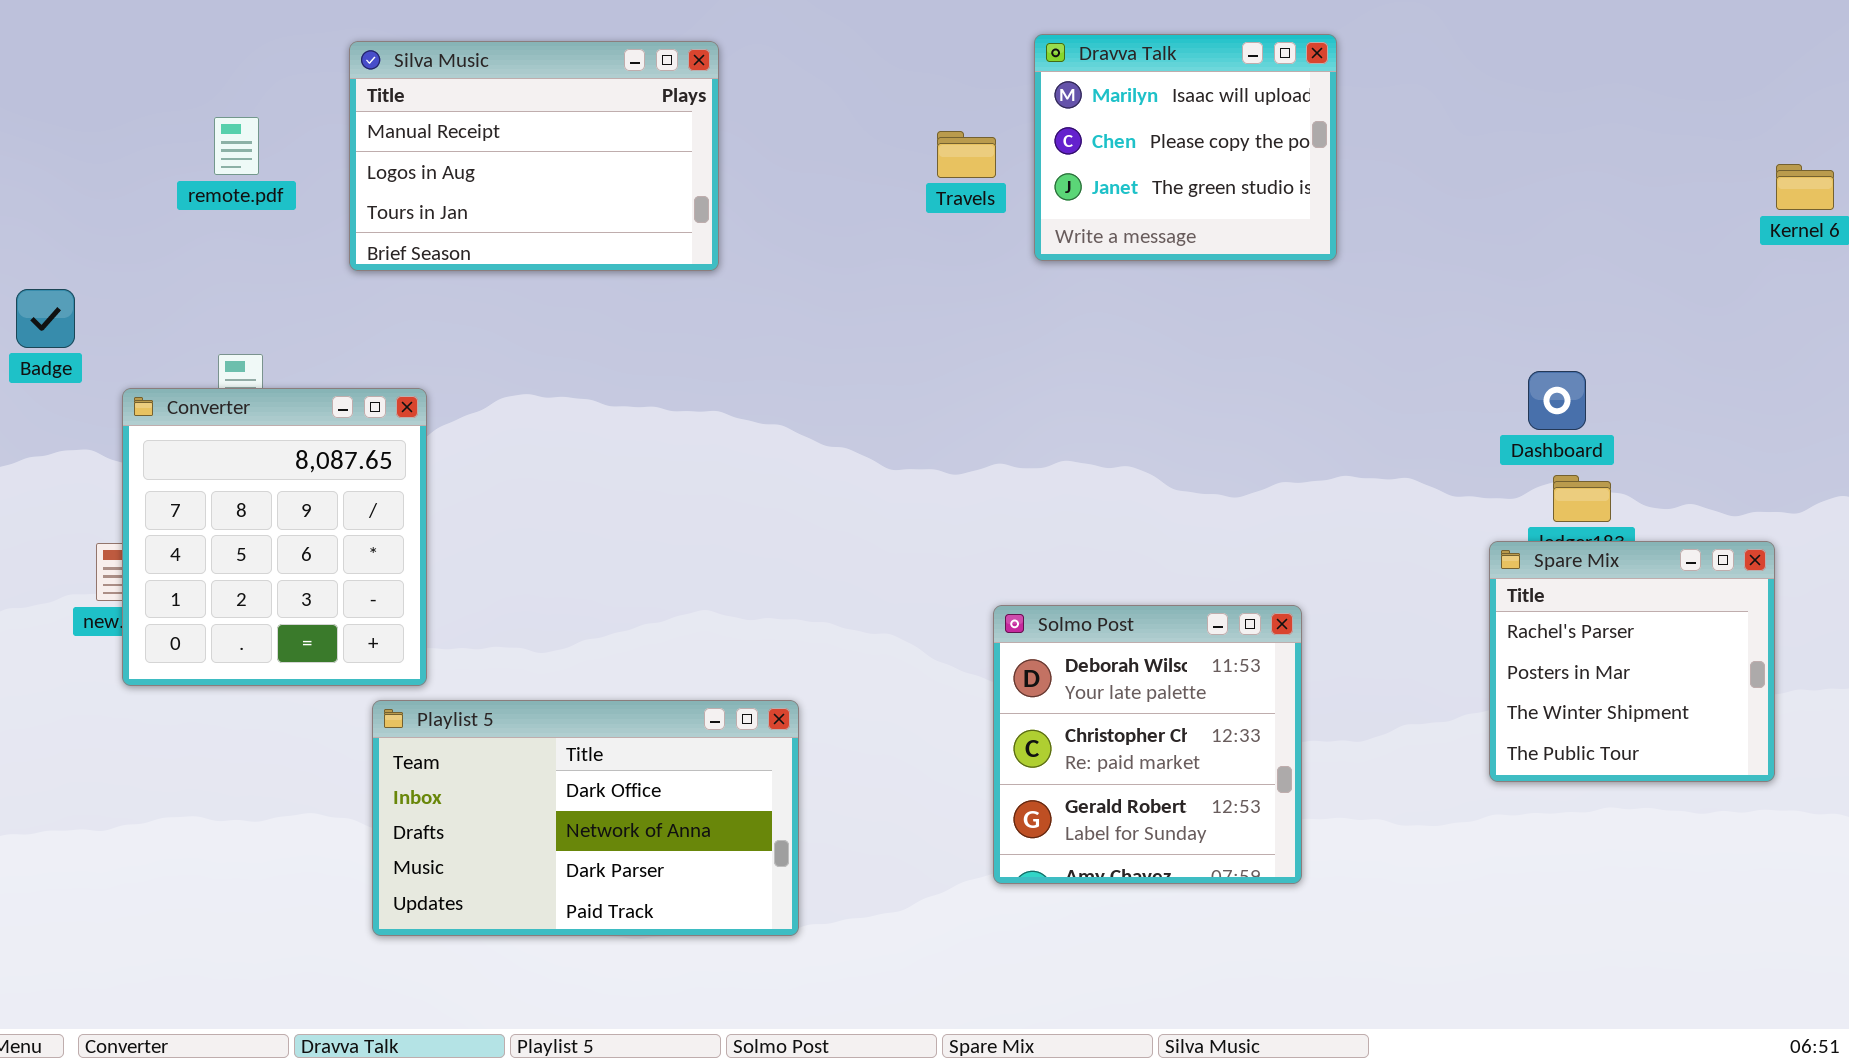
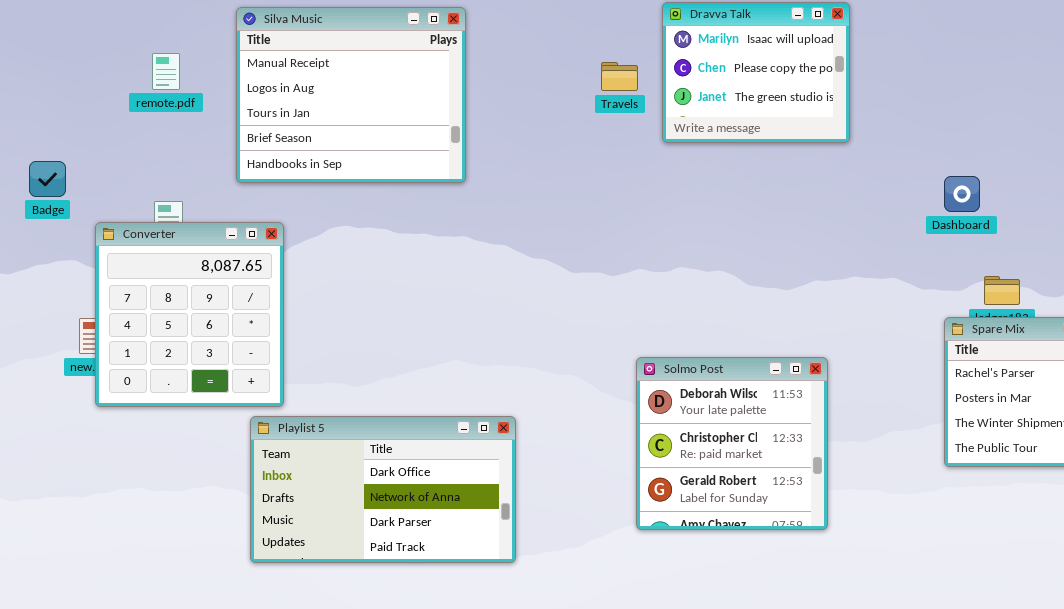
Silva Music: [349,41,719,271] -> [236,7,466,183], resized
Dashboard: [1528,371,1586,430] -> [944,176,980,212], moved

